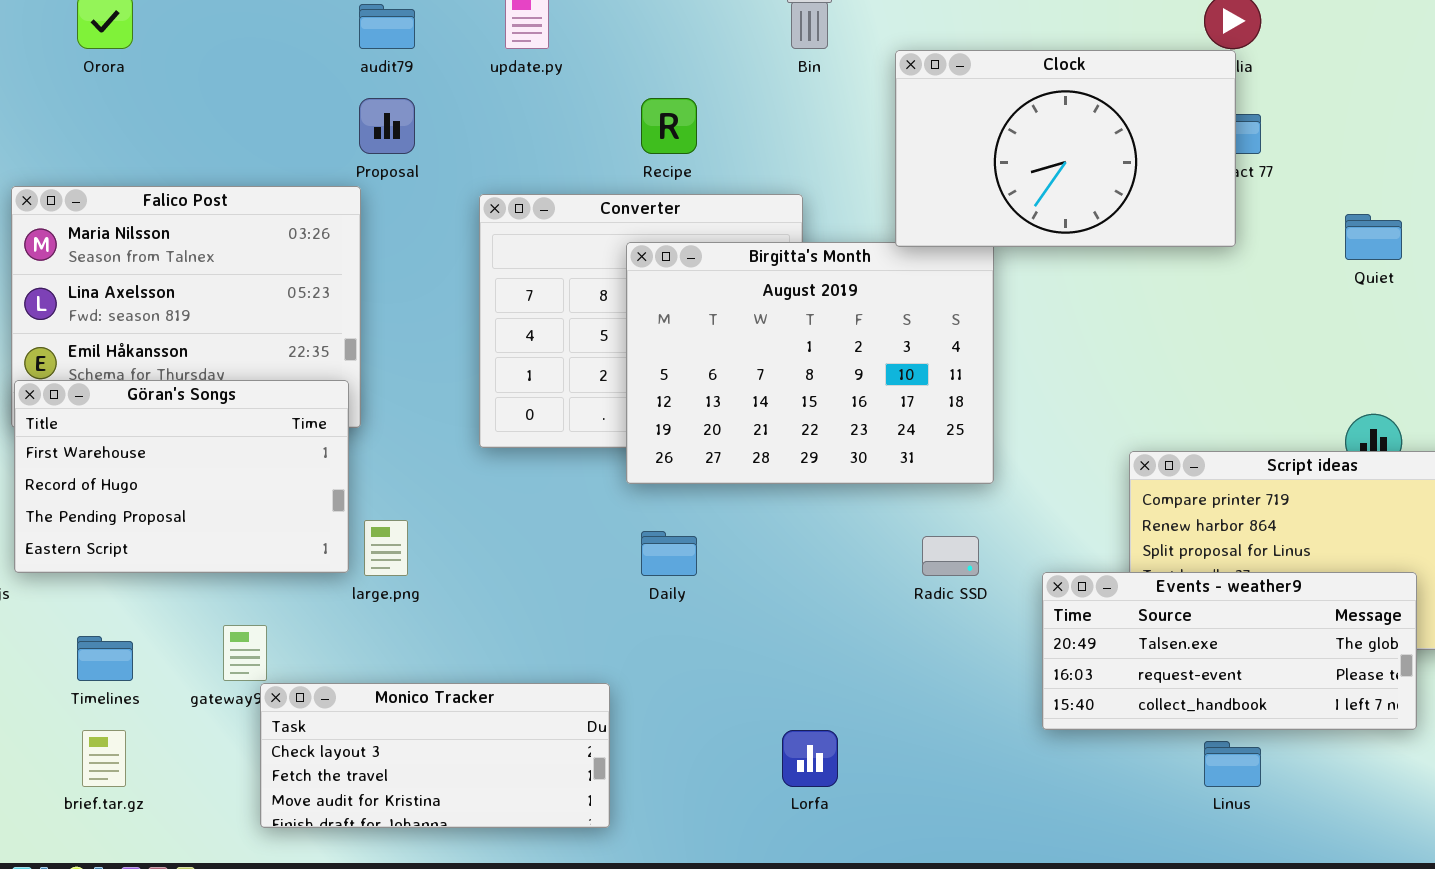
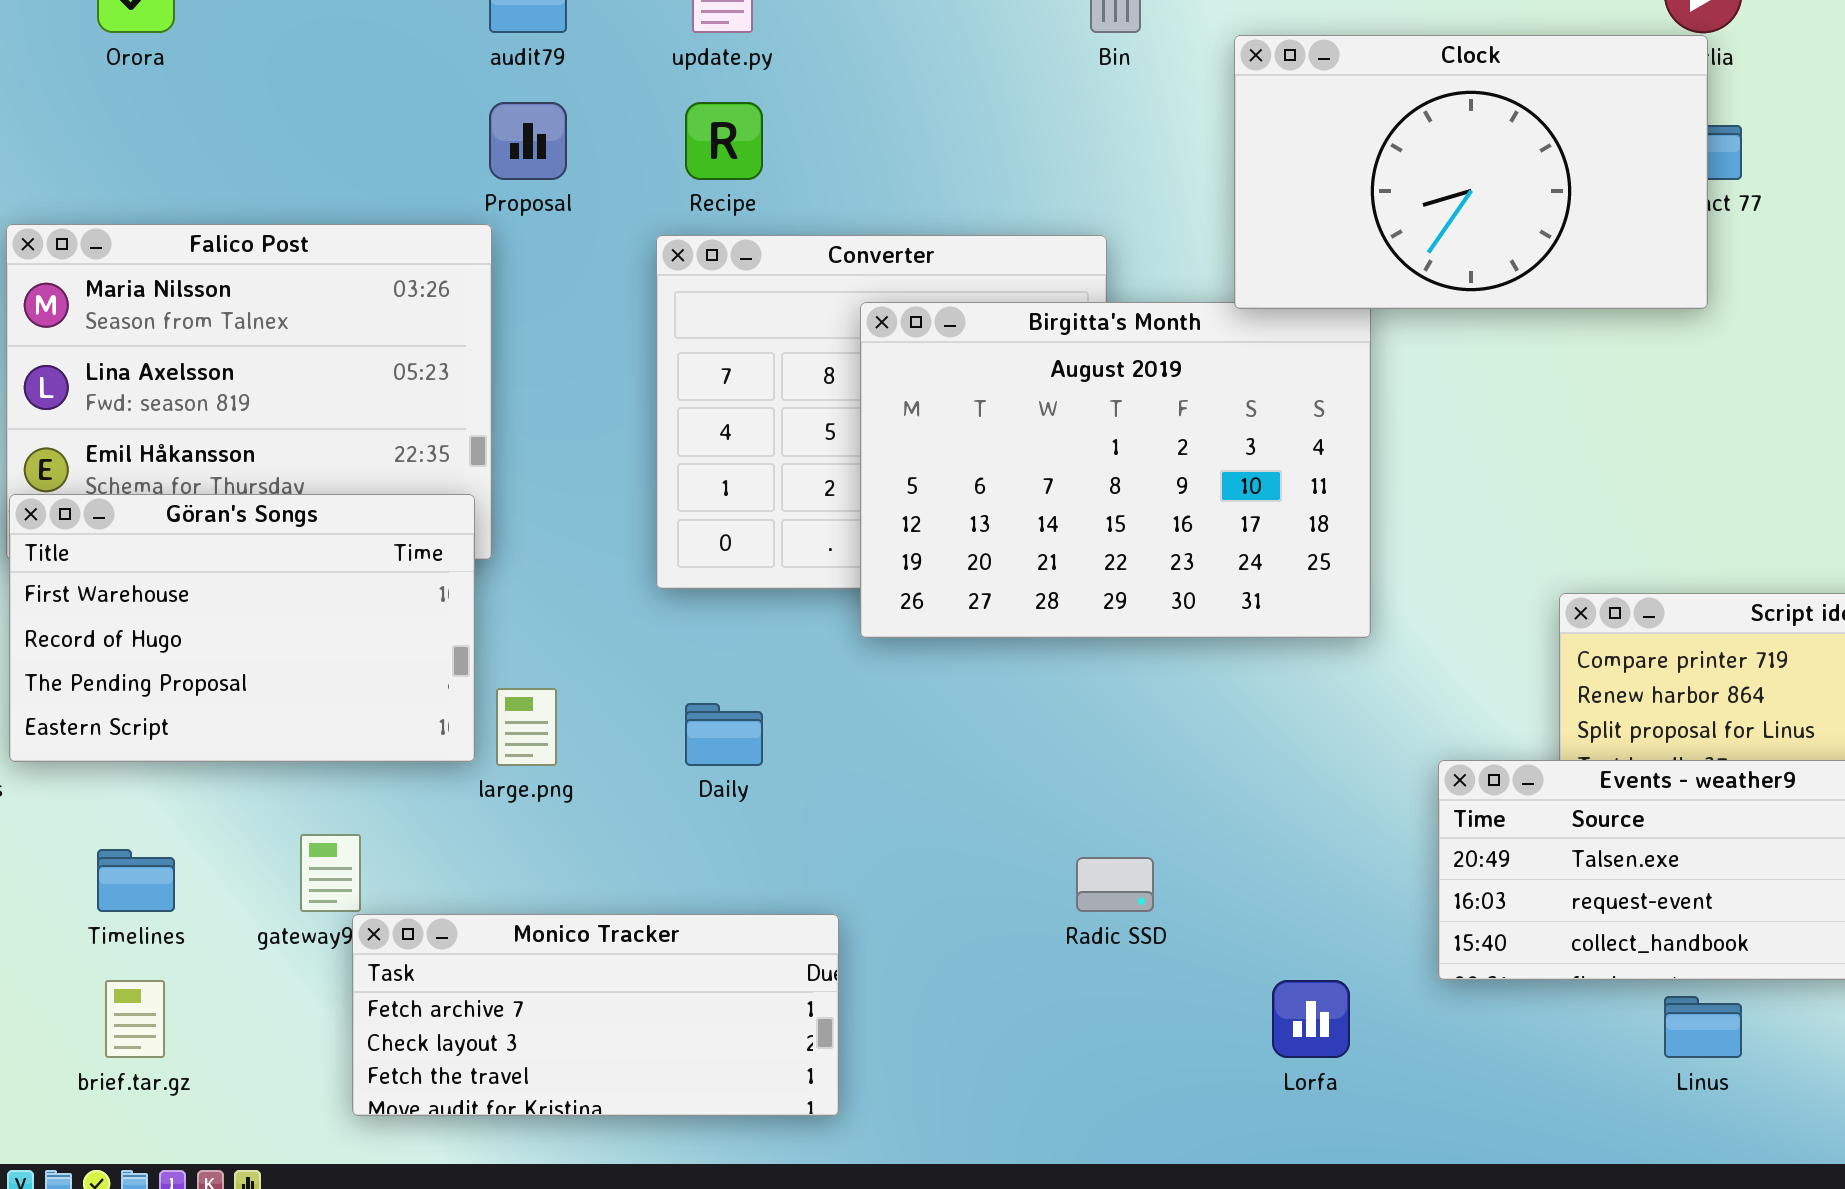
Recipe: [641,98,697,154] -> [685,102,763,180], moved
Daily: [641,531,697,576] -> [685,703,763,766], moved
Radic SSD: [922,536,979,576] -> [1076,857,1154,912], moved
Monico Tracker: [260,683,610,828] -> [352,914,839,1116], scrolled up 1 row
Lorfa: [782,730,838,787] -> [1272,980,1350,1058], moved

